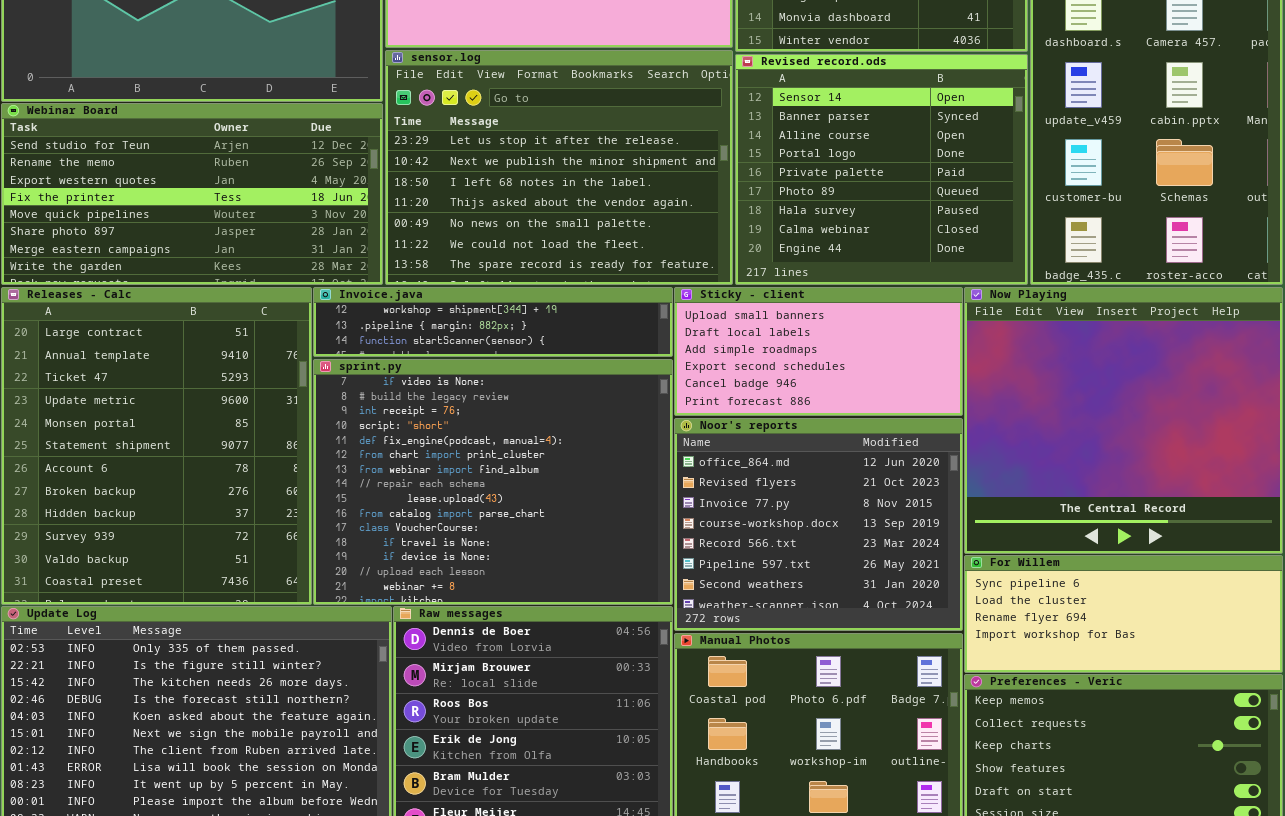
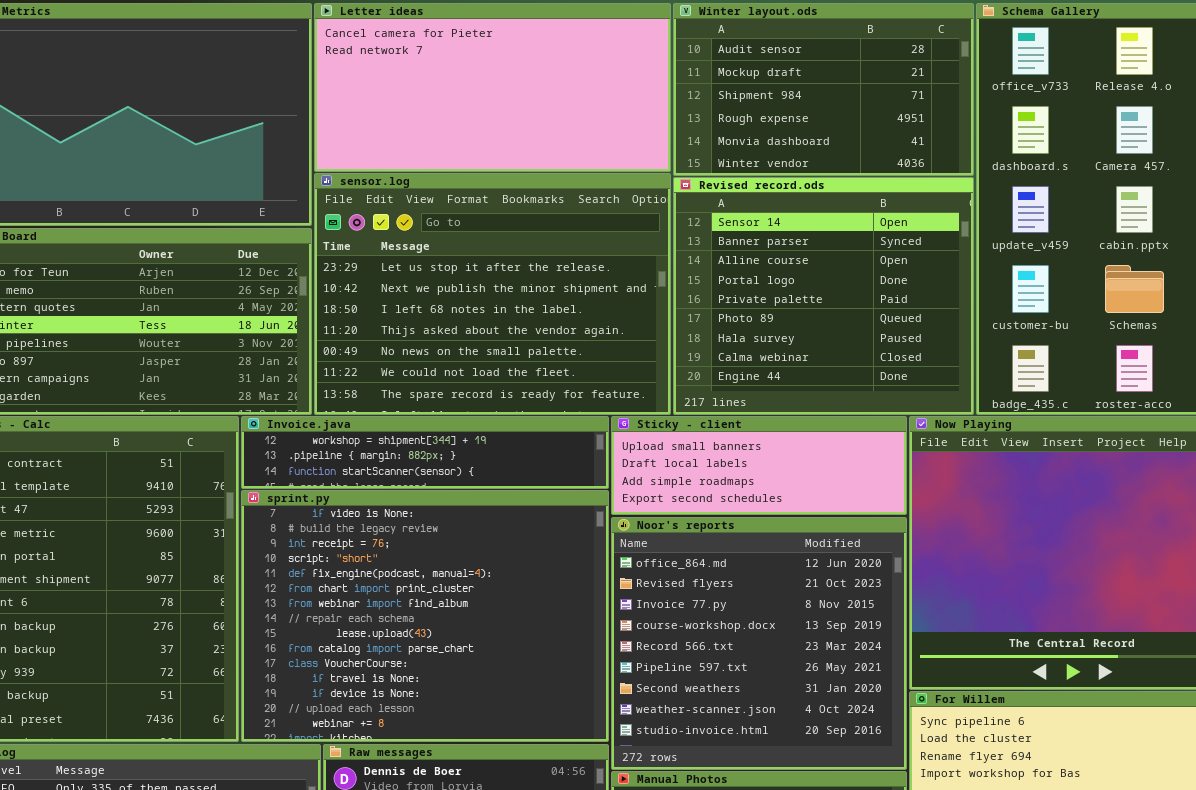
Sticky - client: [674,287,963,416] -> [611,416,907,515], resized
Noor's reports: [674,418,963,631] -> [611,517,907,770], resized

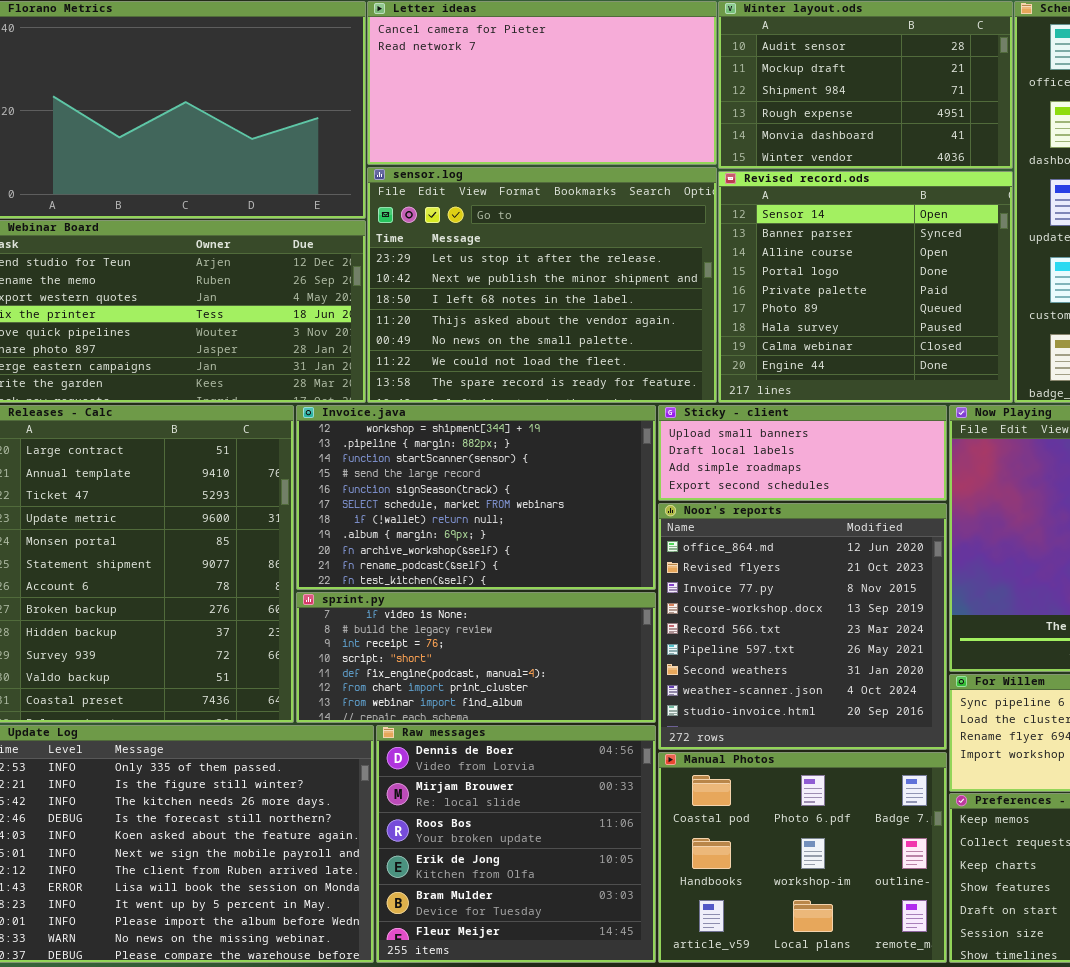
Invoice.java: [241,416,609,489] -> [296,405,656,590], resized
sprint.py: [241,490,609,742] -> [296,592,656,723], resized

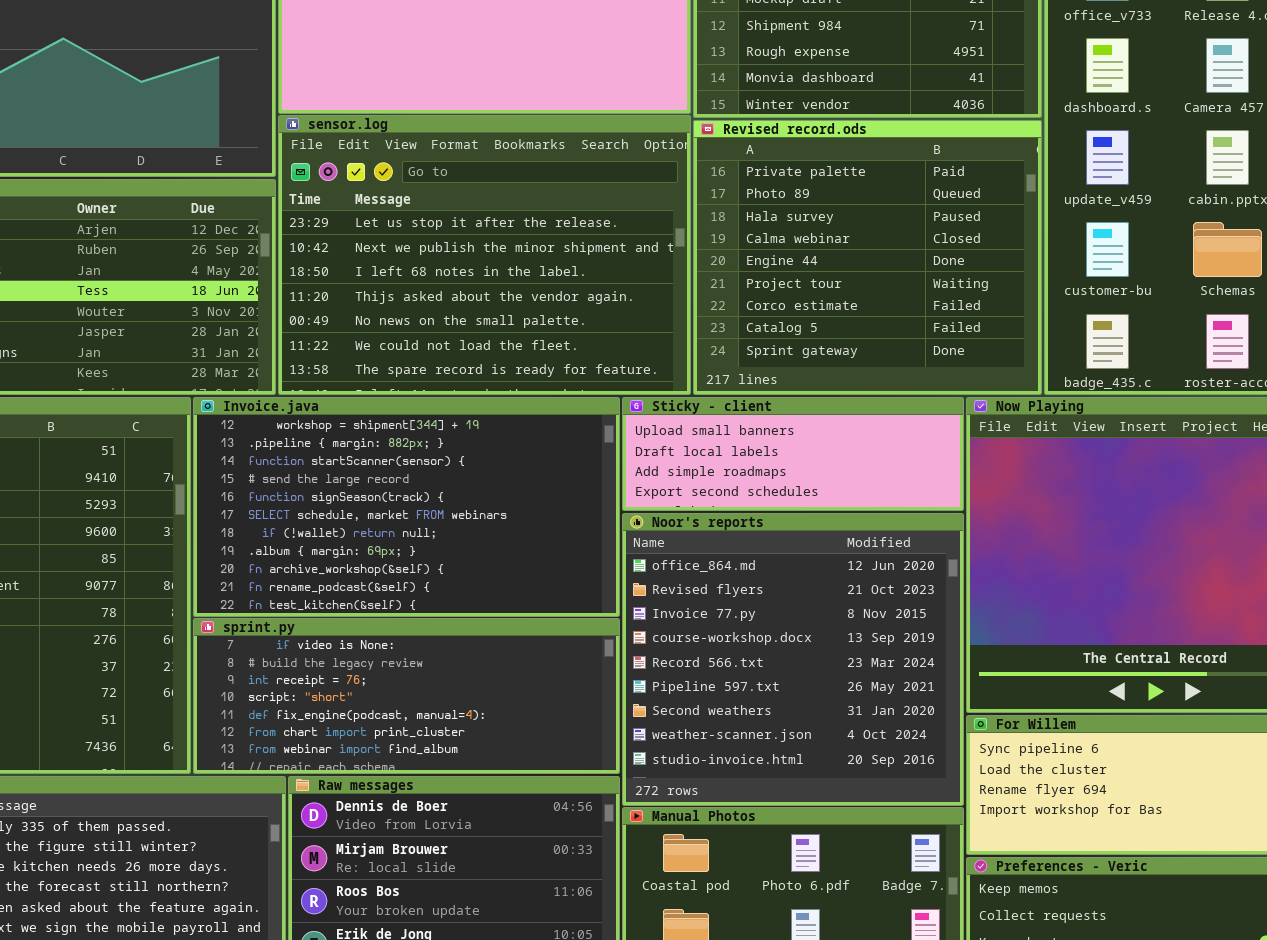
Revised record.ods: [718,171,1013,403] -> [693,120,1042,395], scrolled down 4 rows

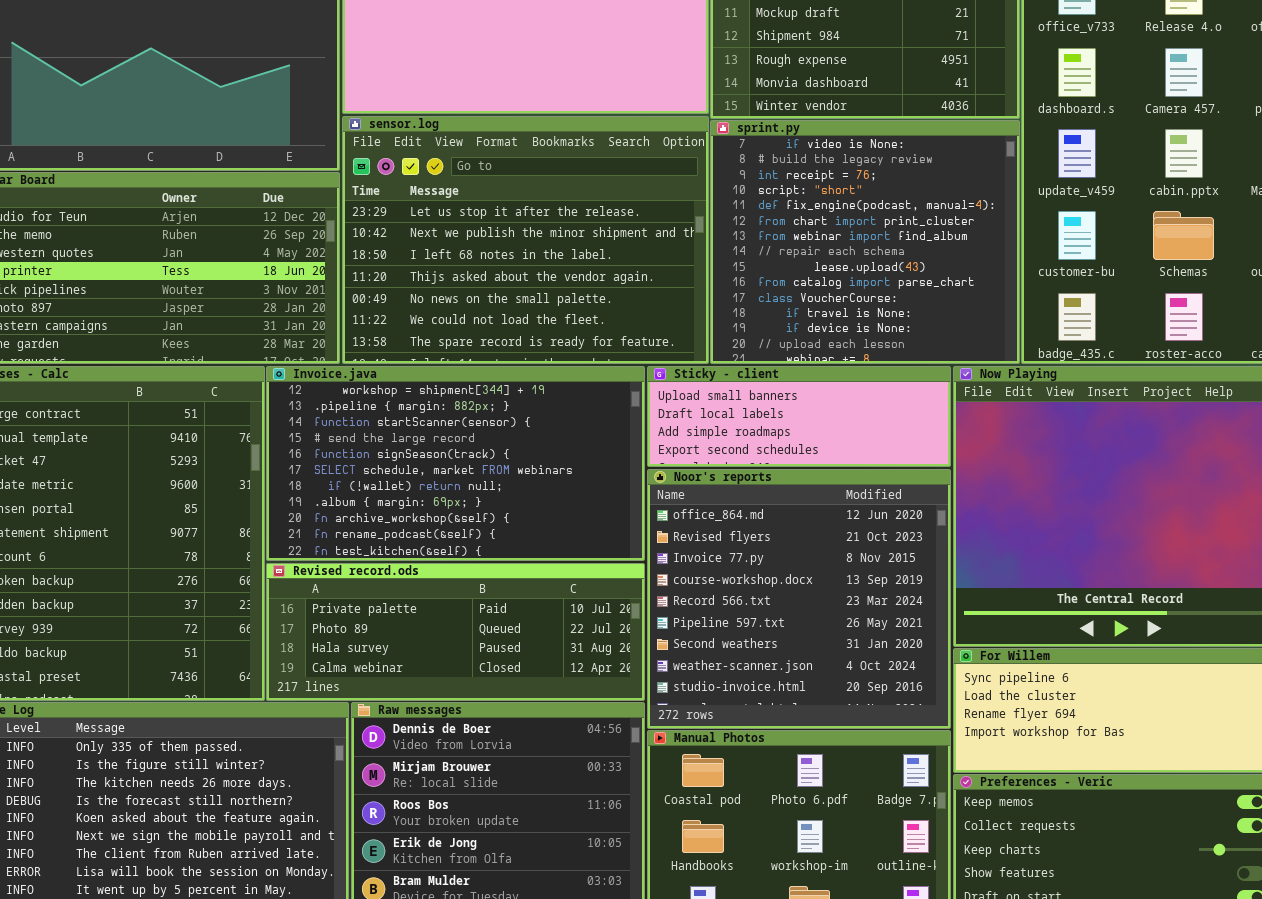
Revised record.ods: [693,120,1042,395] -> [266,563,645,701], moved, resized
sprint.py: [193,618,620,774] -> [710,120,1020,364], moved, resized

